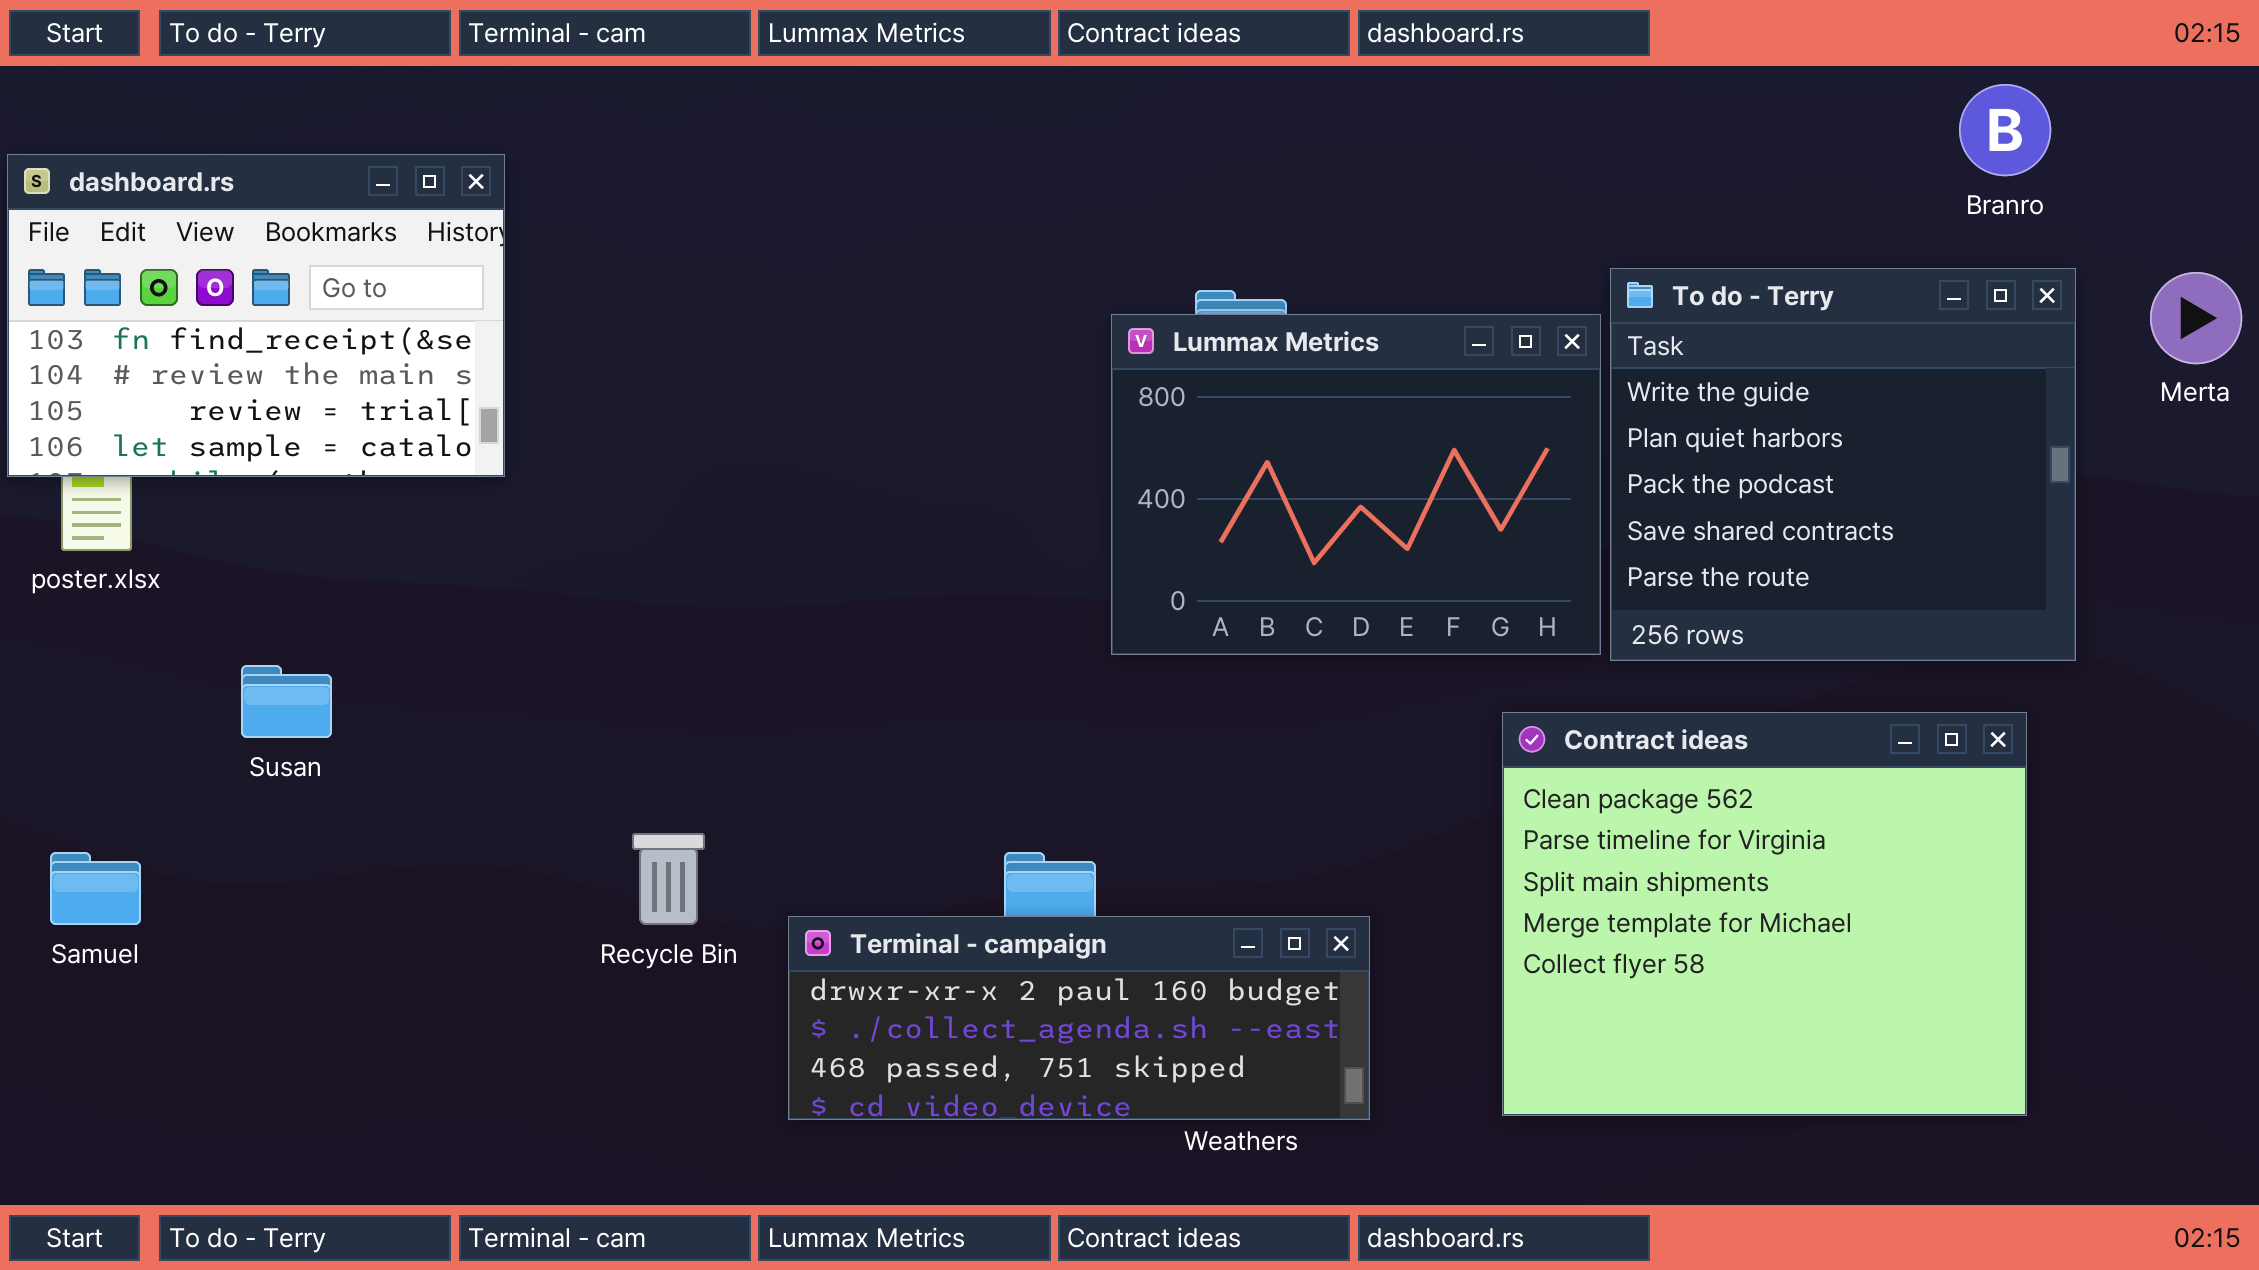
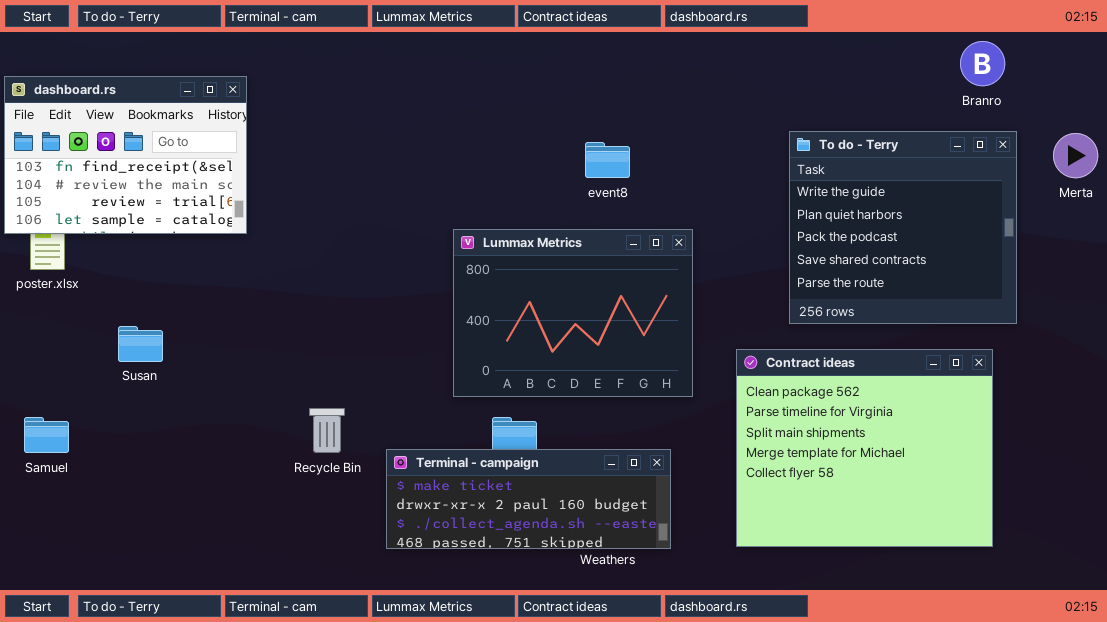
Lummax Metrics: [1111,314,1601,655] -> [453,229,693,397], moved
Terminal - campaign: [788,916,1370,1120] -> [386,449,671,549], scrolled up 1 row

